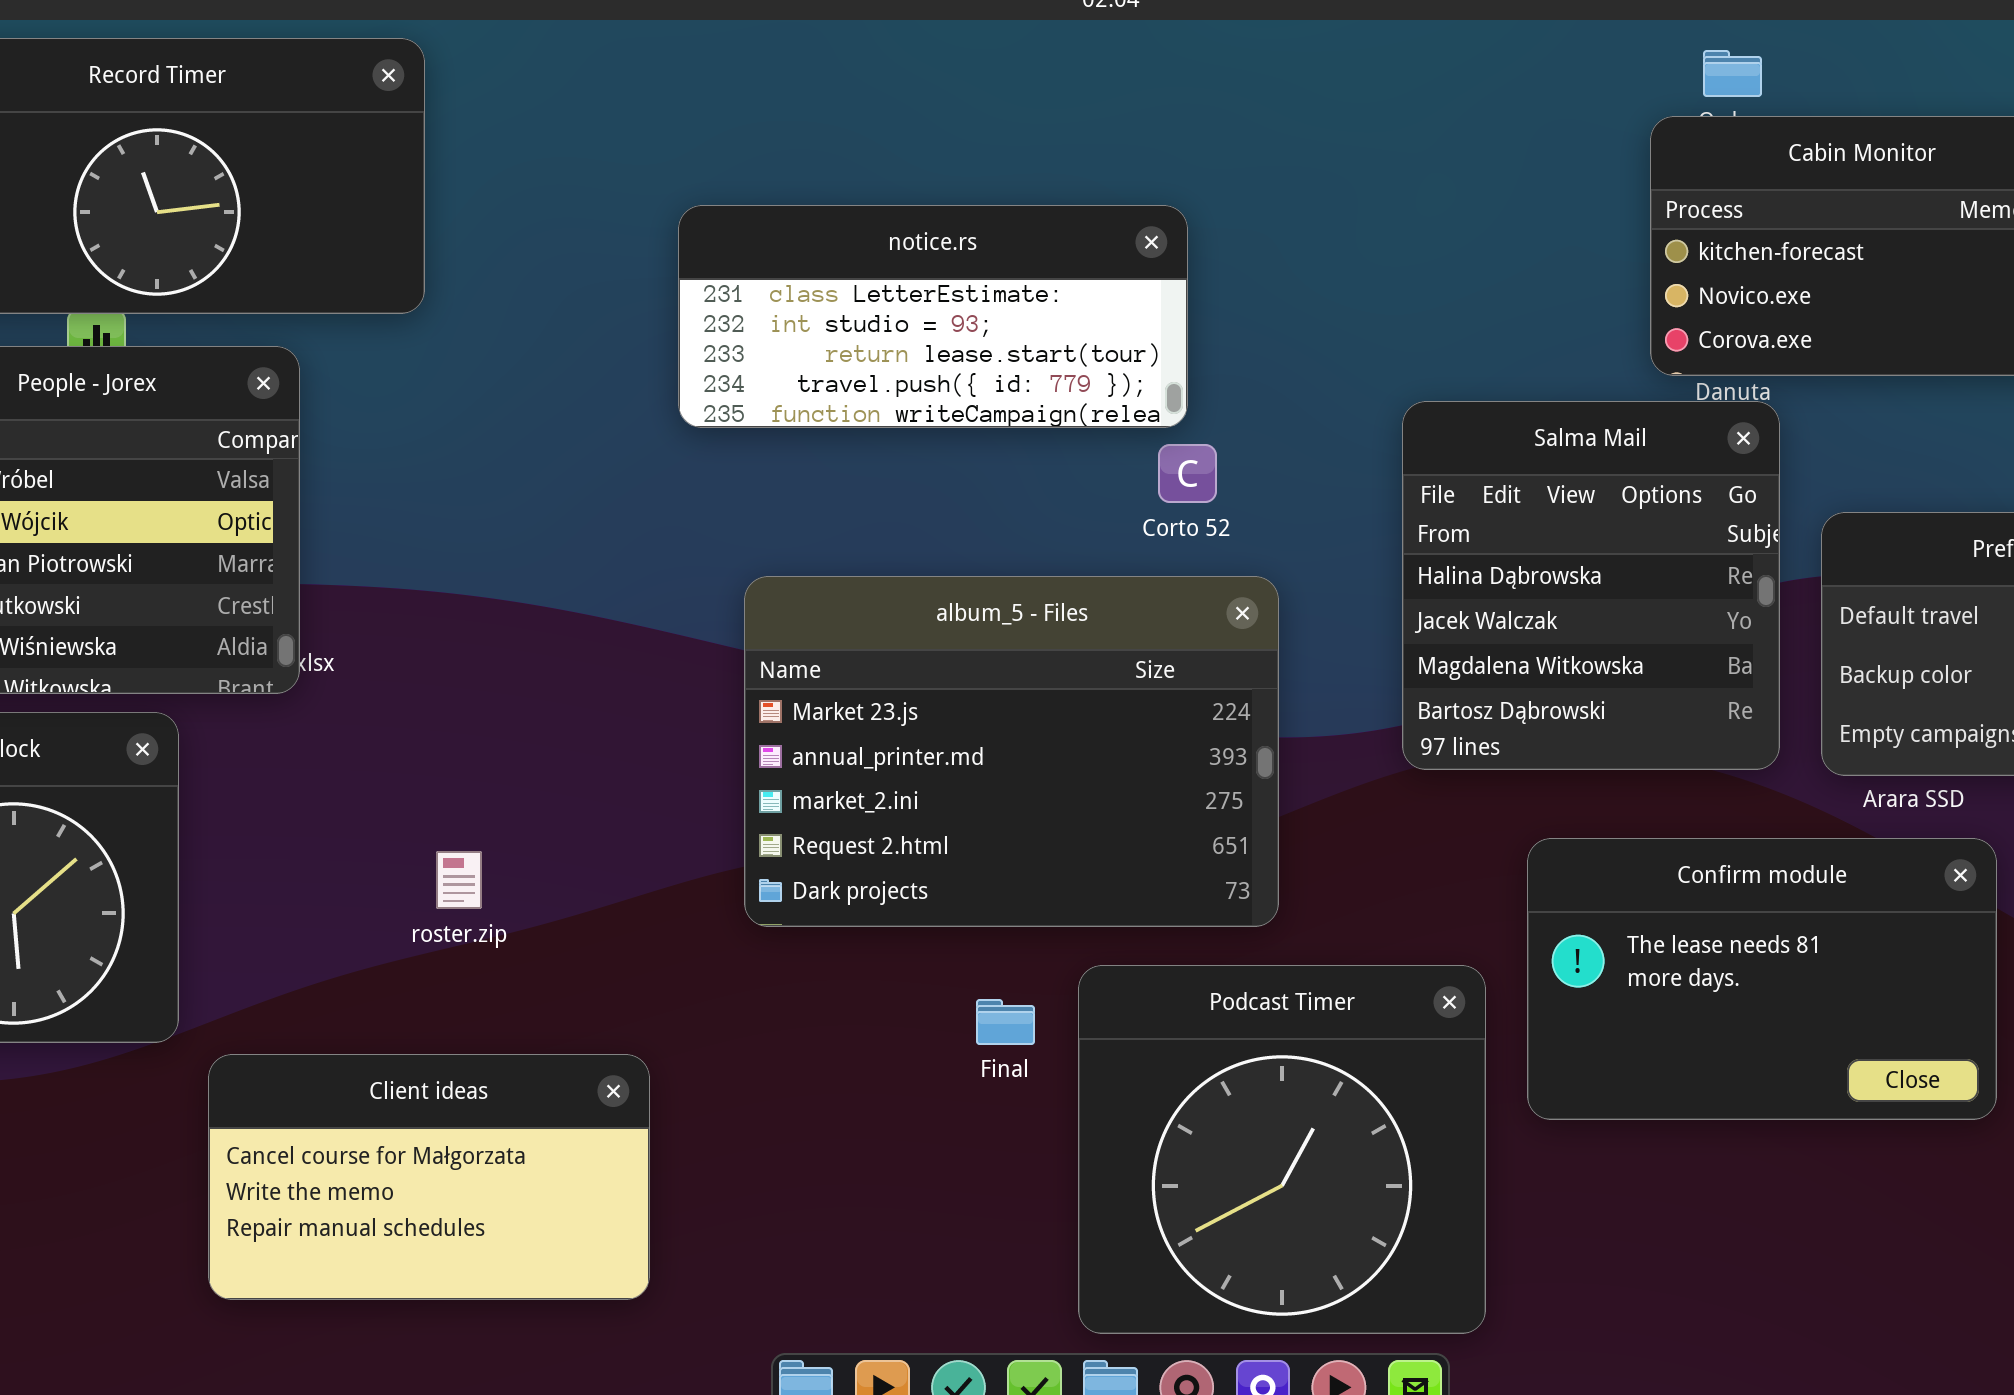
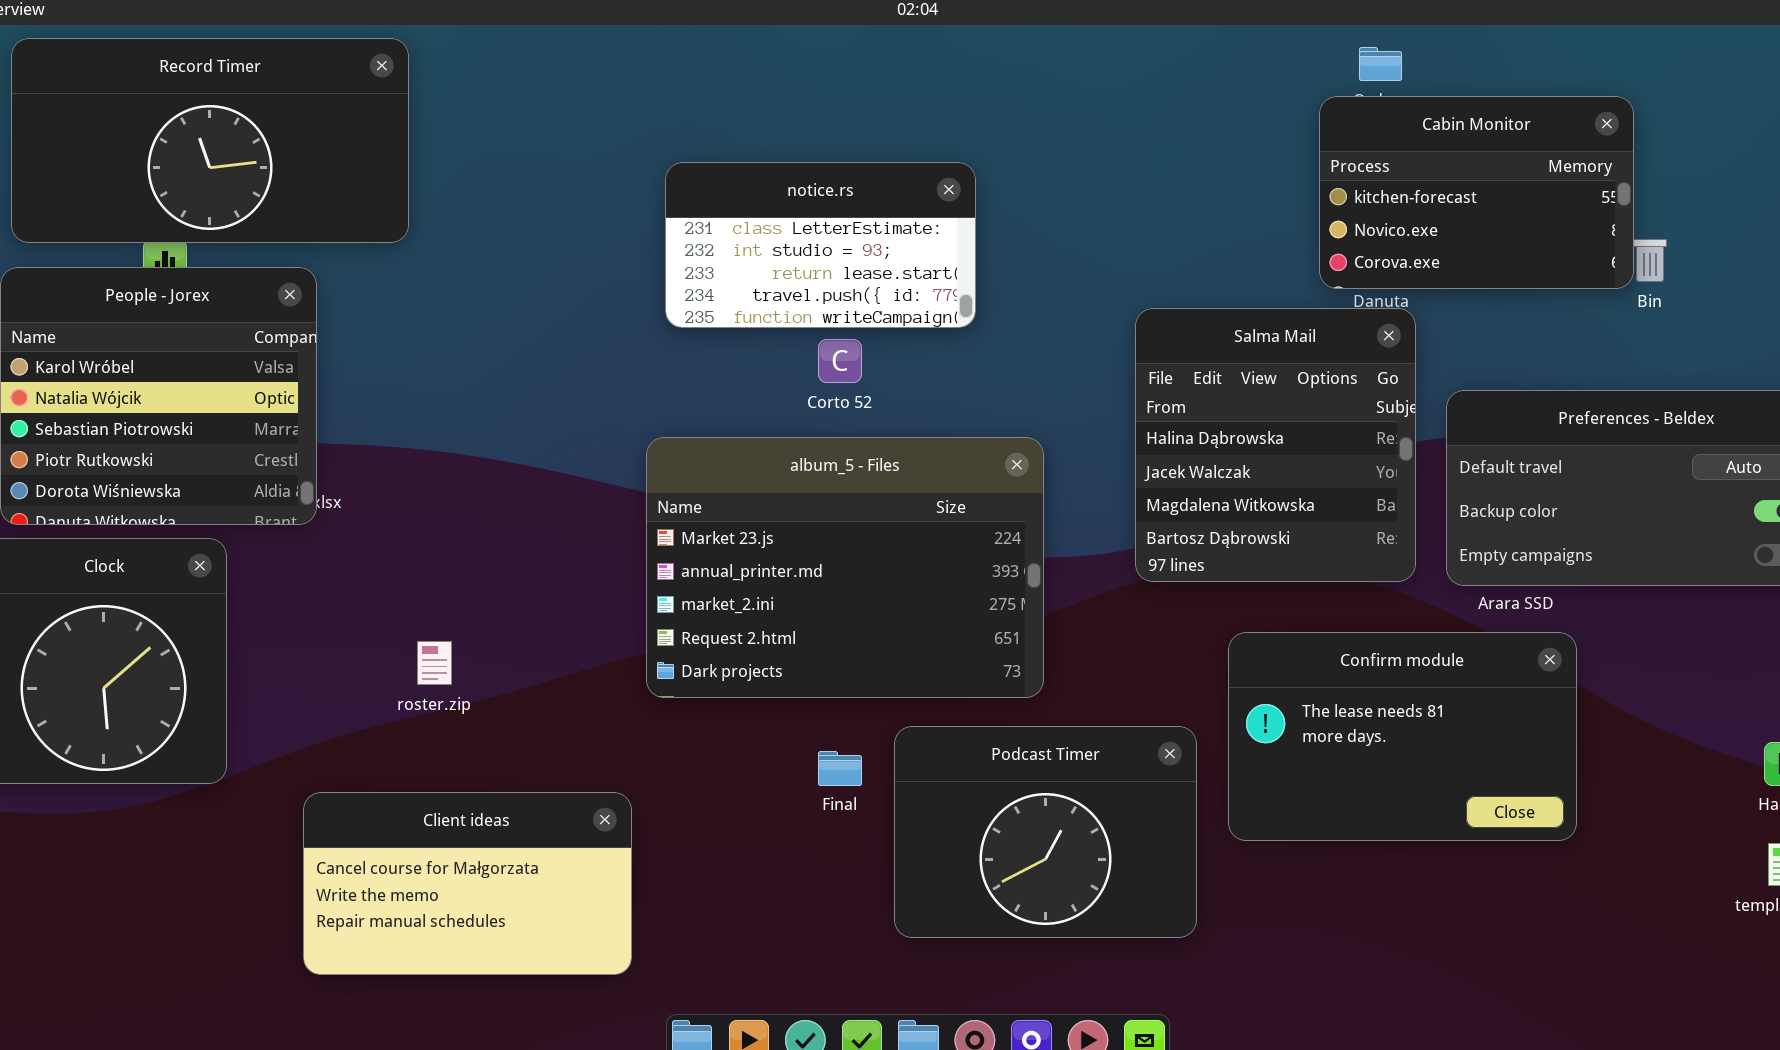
notice.rs: [678,205,1188,428] -> [665,162,976,328], resized
Corto 52: [1158,444,1217,503] -> [818,339,862,383], moved
Podcast Timer: [1078,965,1486,1334] -> [894,726,1197,938], resized
Client ideas: [208,1054,650,1300] -> [303,792,632,975], moved

